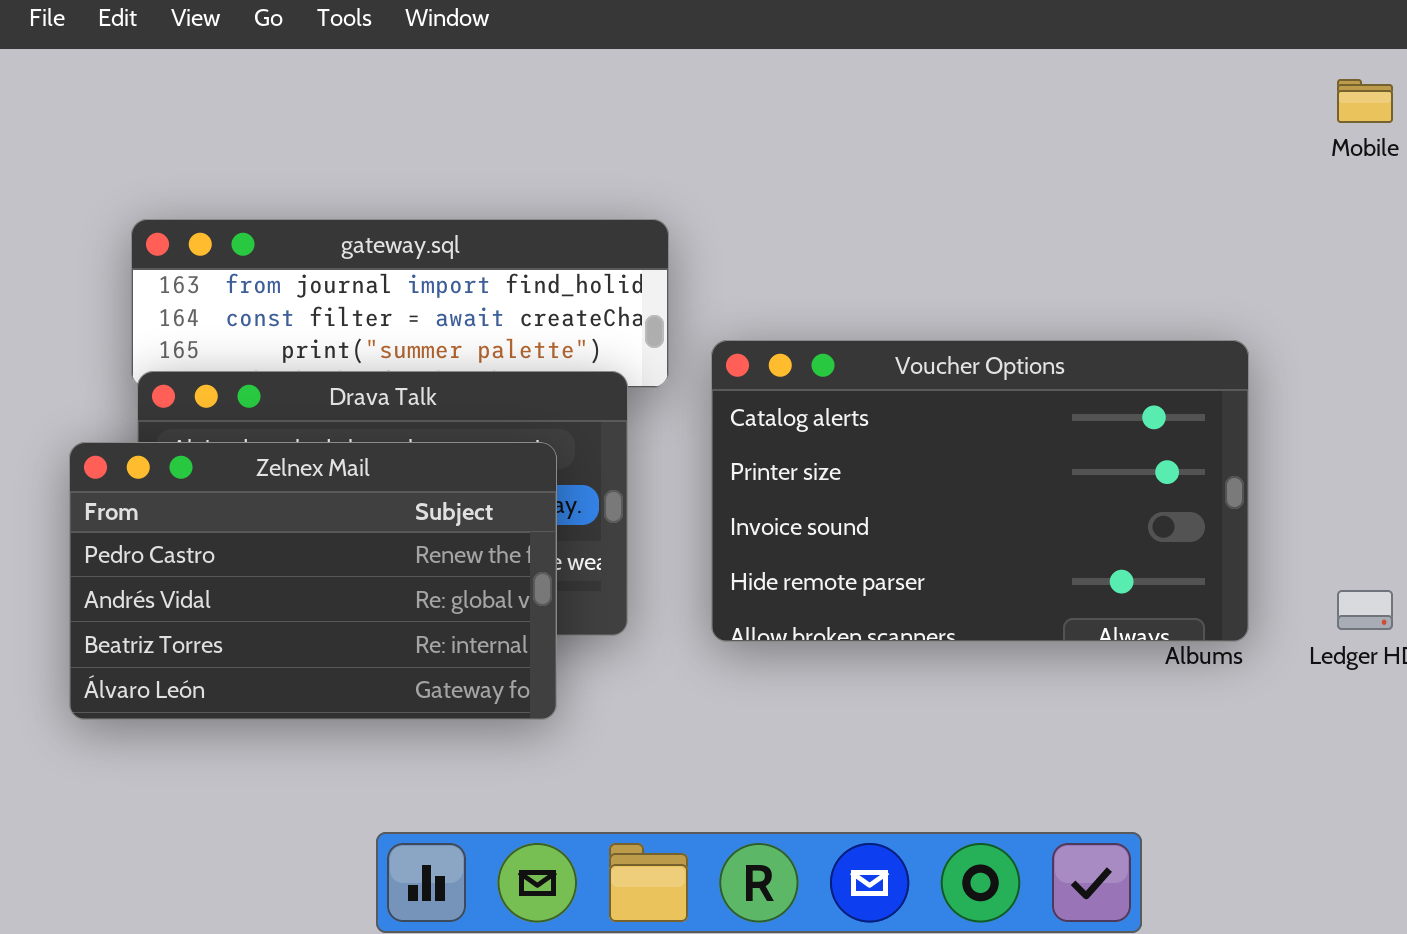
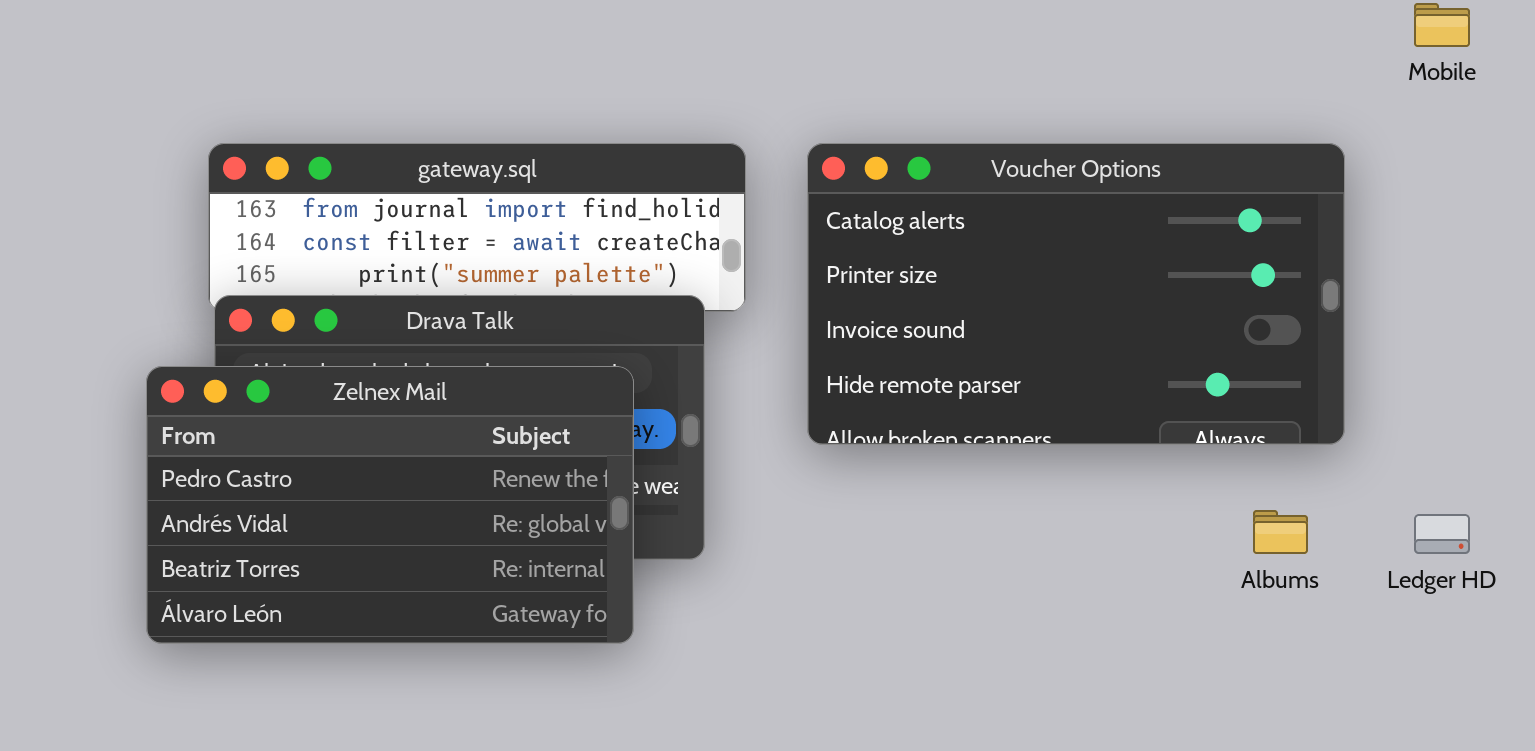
Voucher Options: [711,340,1249,642] -> [807,143,1345,445], moved

